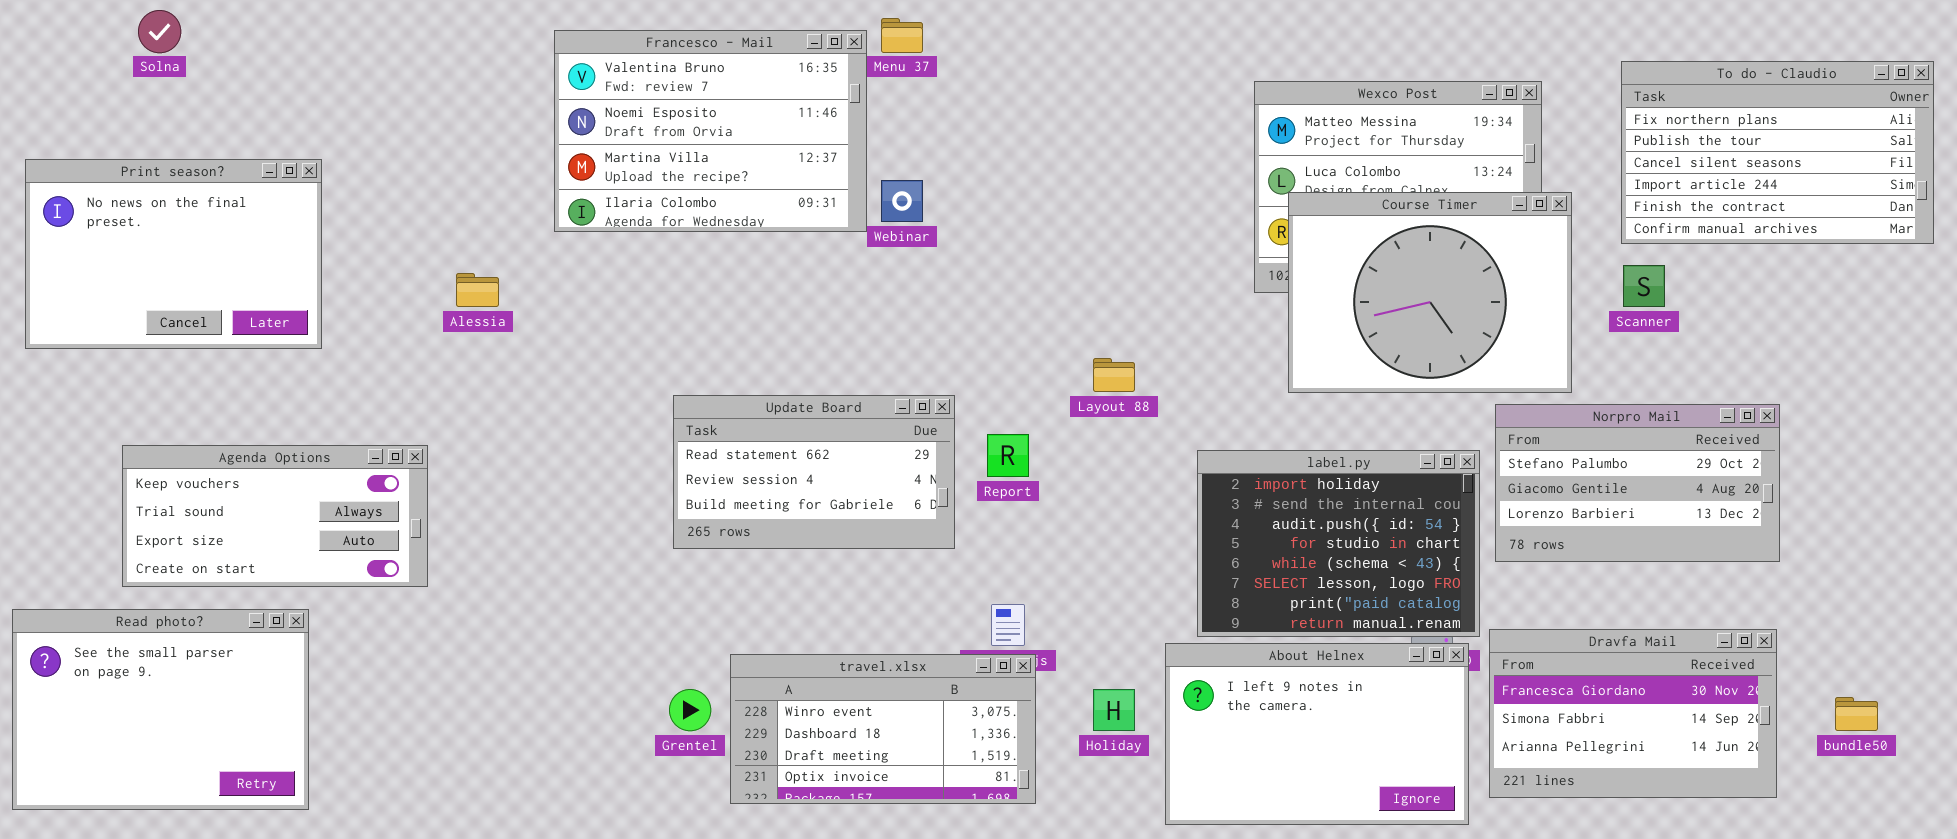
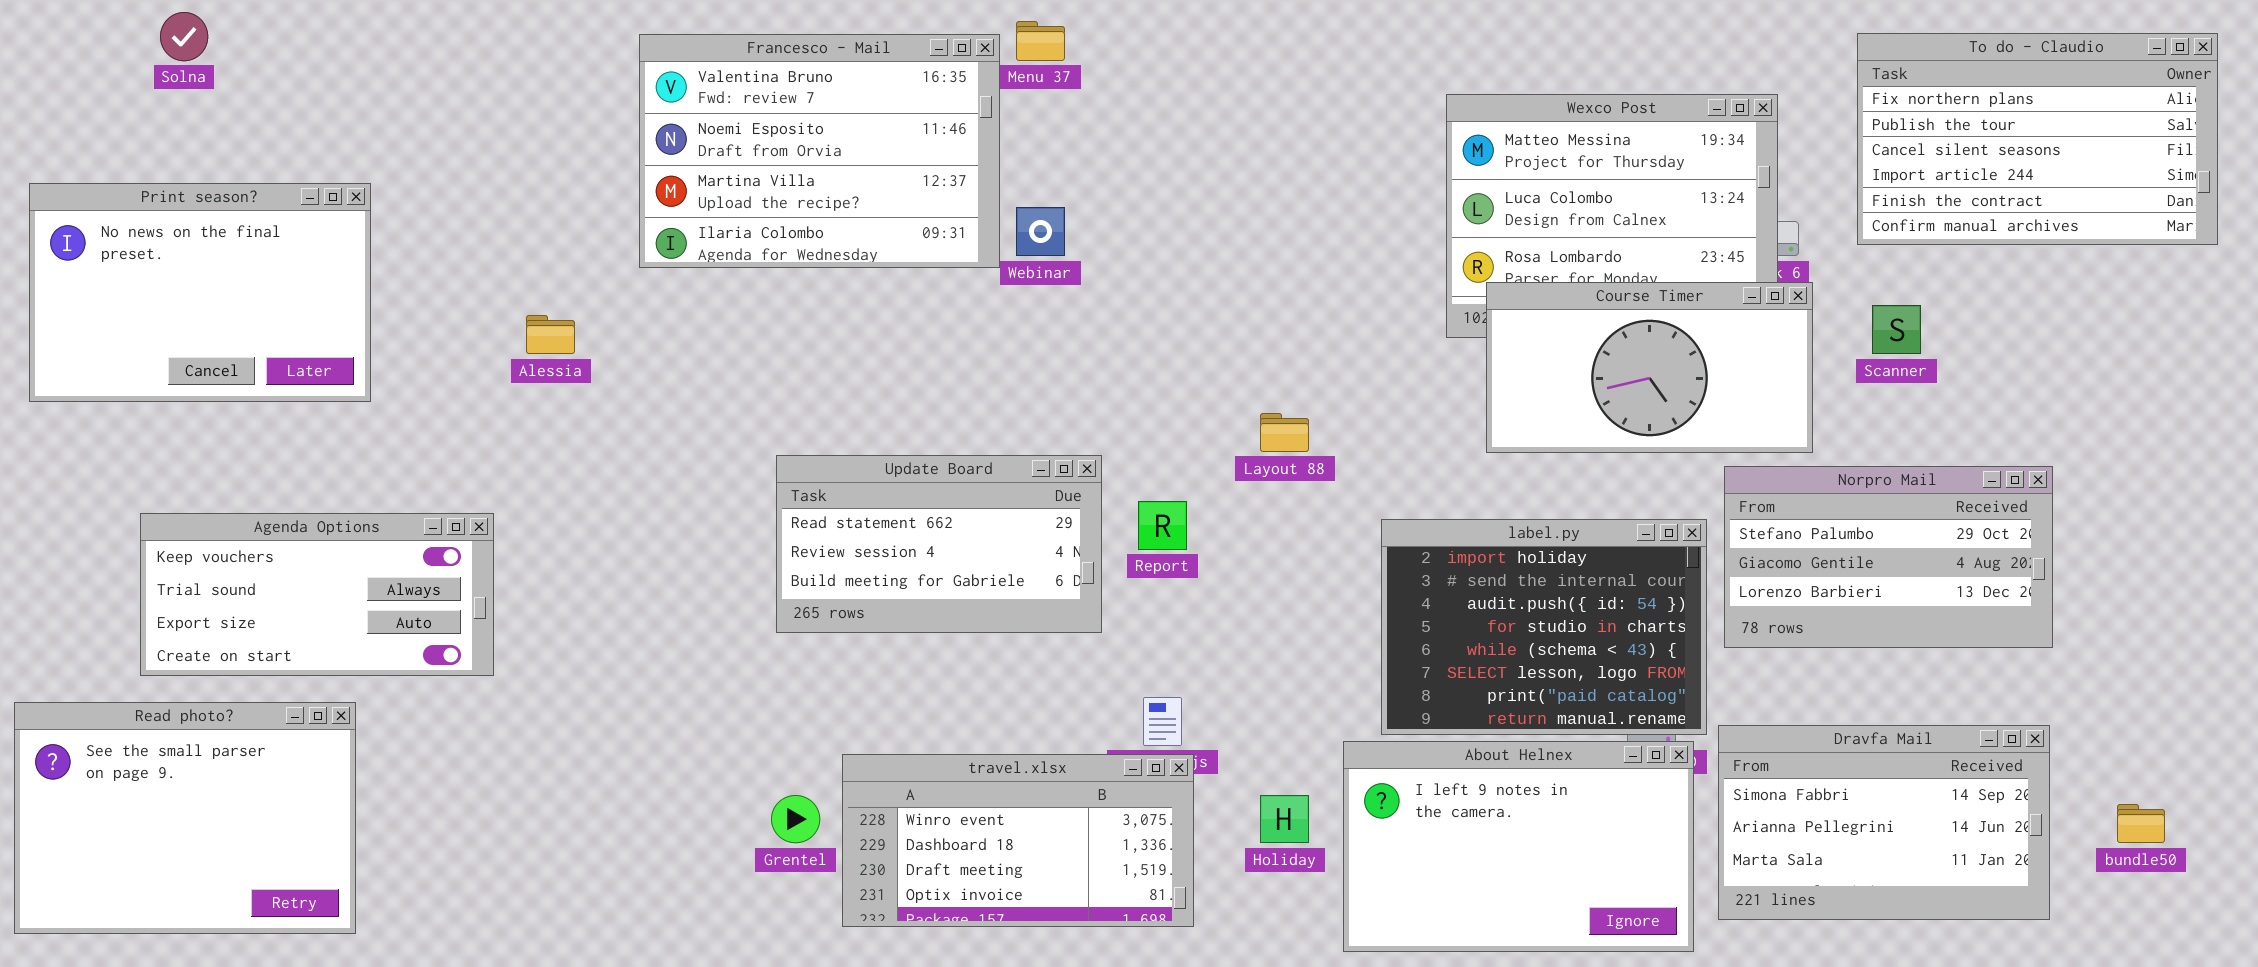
To do - Claudio: [1621,61,1934,244] -> [1857,33,2218,245], moved
Course Timer: [1288,192,1572,393] -> [1486,282,1813,453], resized
Dravfa Mail: [1489,629,1777,798] -> [1718,725,2050,920], scrolled down 1 row

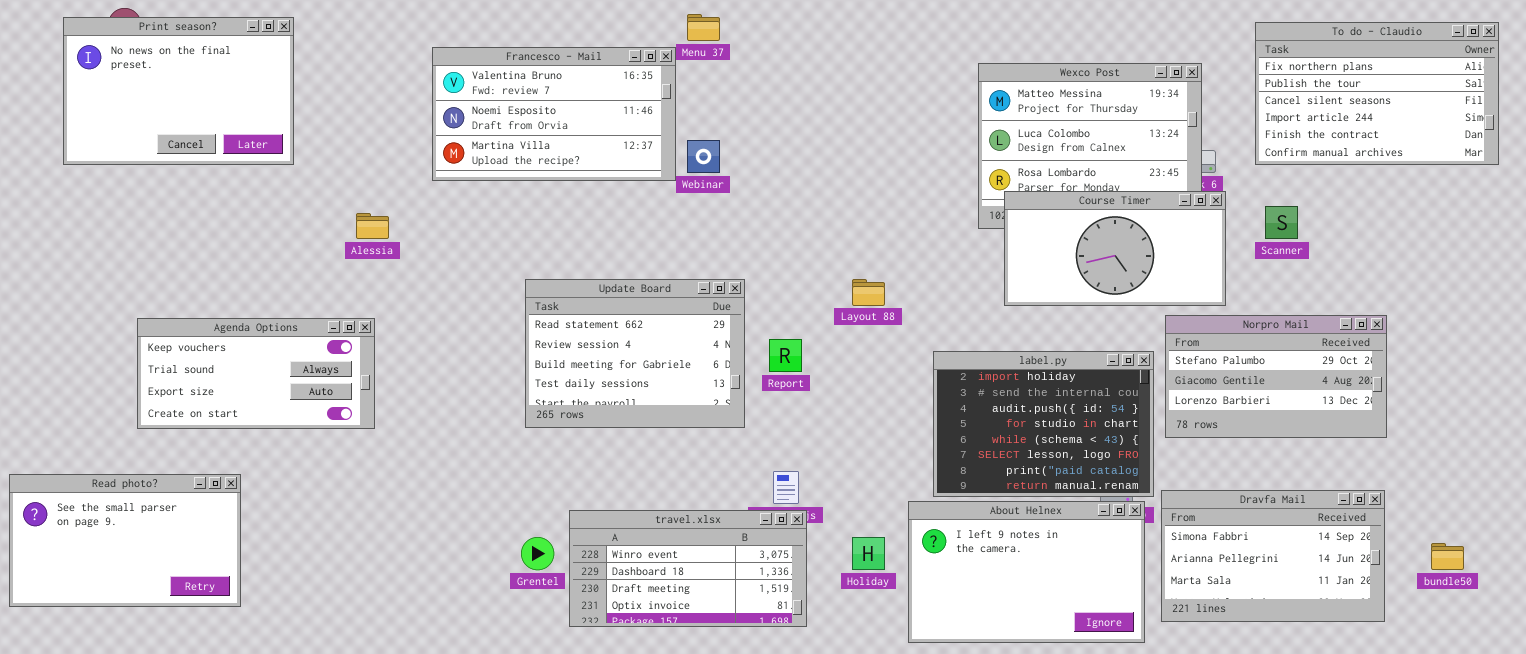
Francesco - Mail: [639,34,1000,268] -> [432,47,676,181], resized
Print season?: [29,183,371,402] -> [63,17,294,165], moved
Update Board: [776,455,1102,633] -> [525,279,745,428], resized
Agenda Options: [140,513,494,676] -> [137,318,375,429], moved
Read photo?: [14,702,356,934] -> [9,474,241,607], resized

